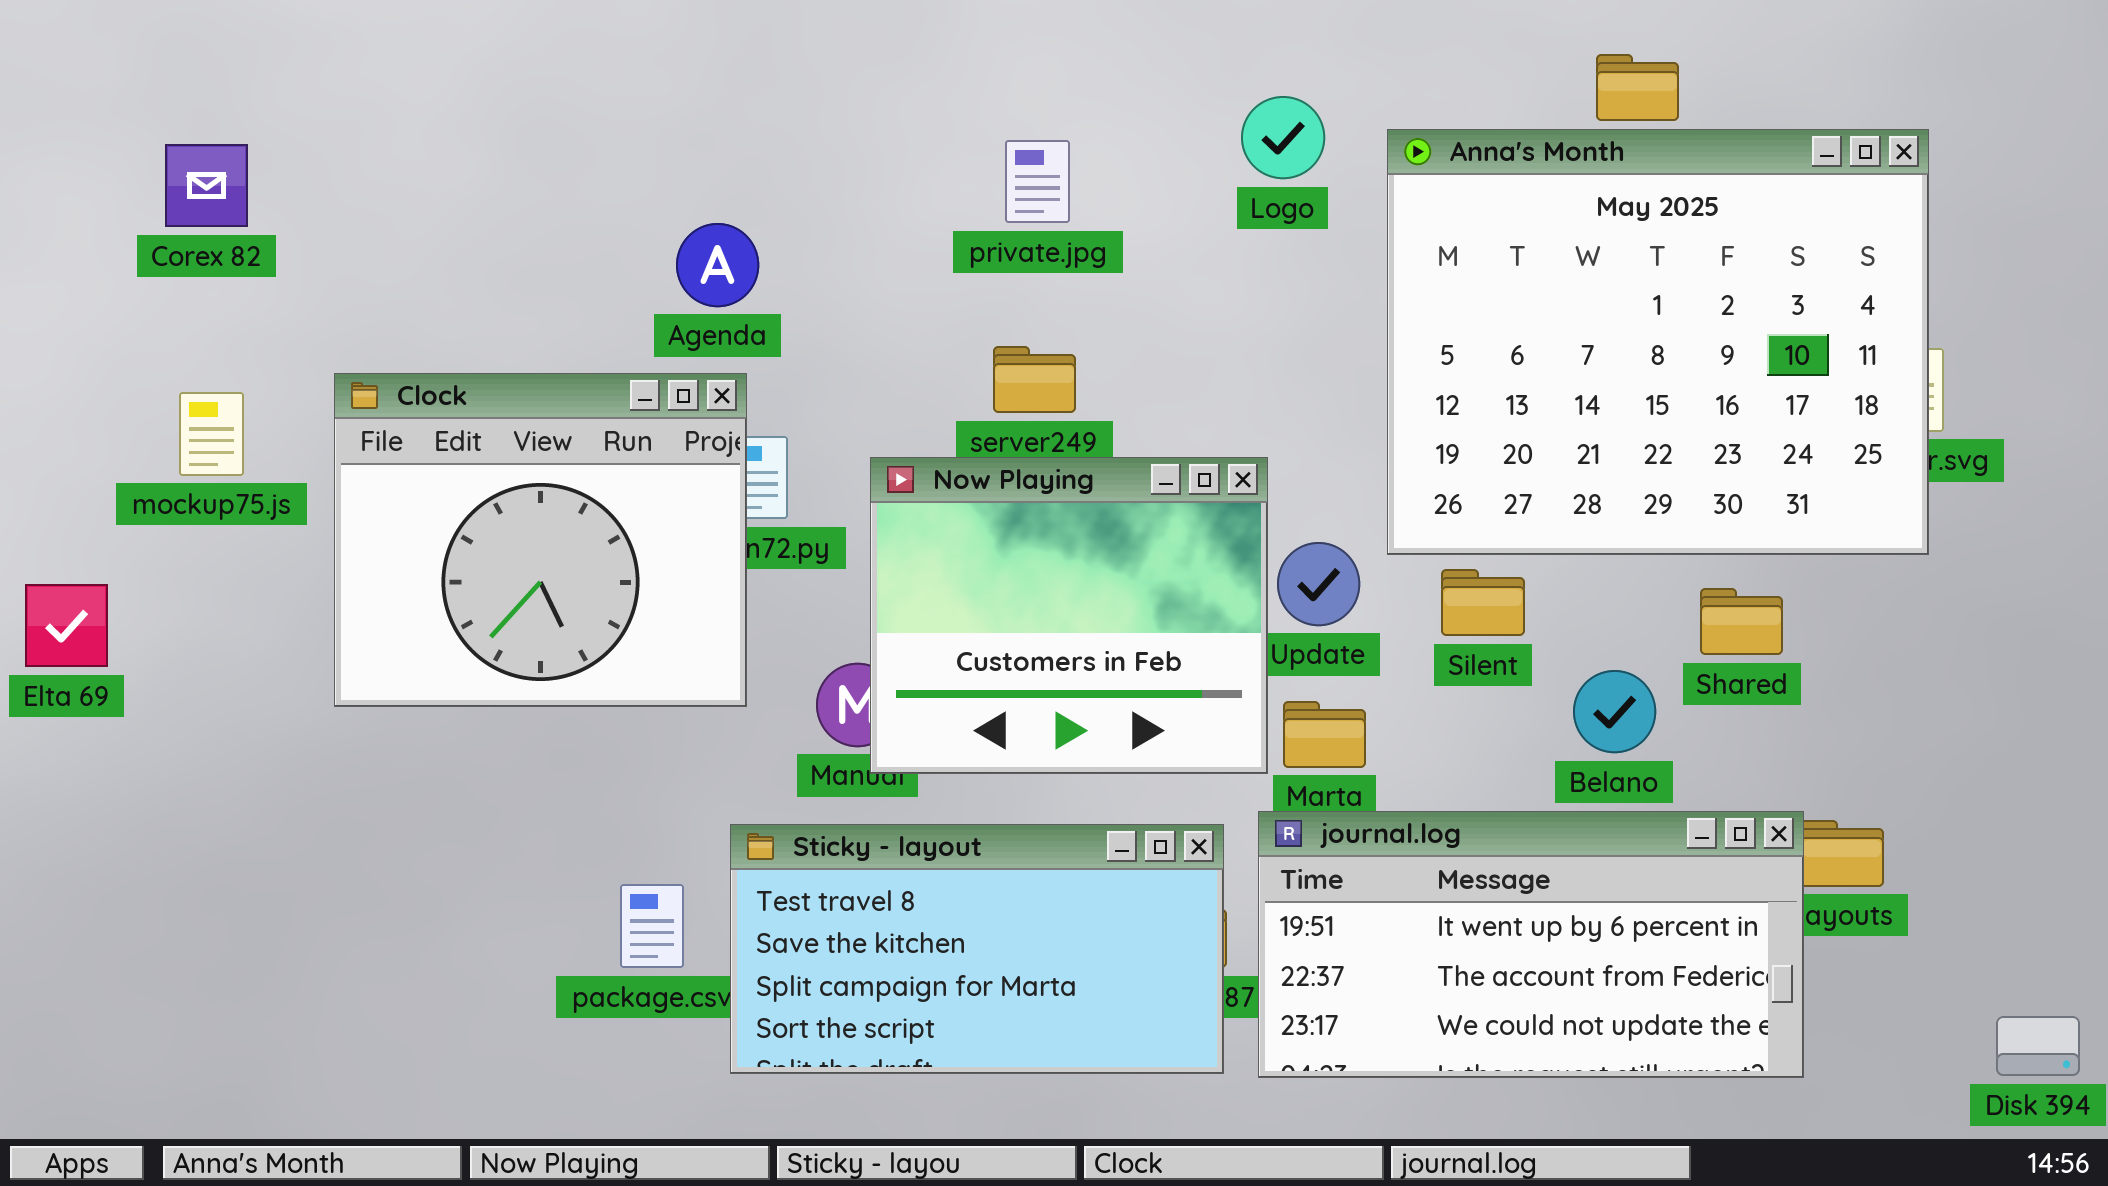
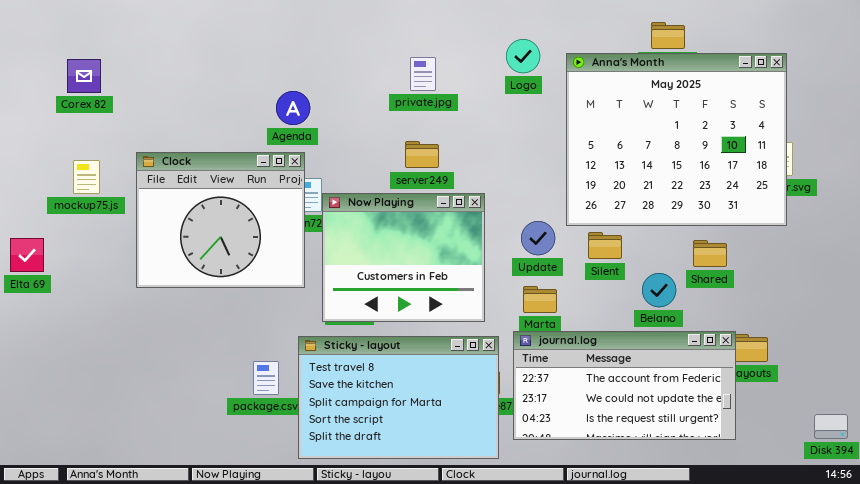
Now Playing: [870,457,1268,774] -> [322,193,485,322], moved
journal.log: [1258,811,1804,1078] -> [513,331,736,440], scrolled down 1 row
Sticky - layout: [730,824,1224,1074] -> [298,336,499,459], resized

